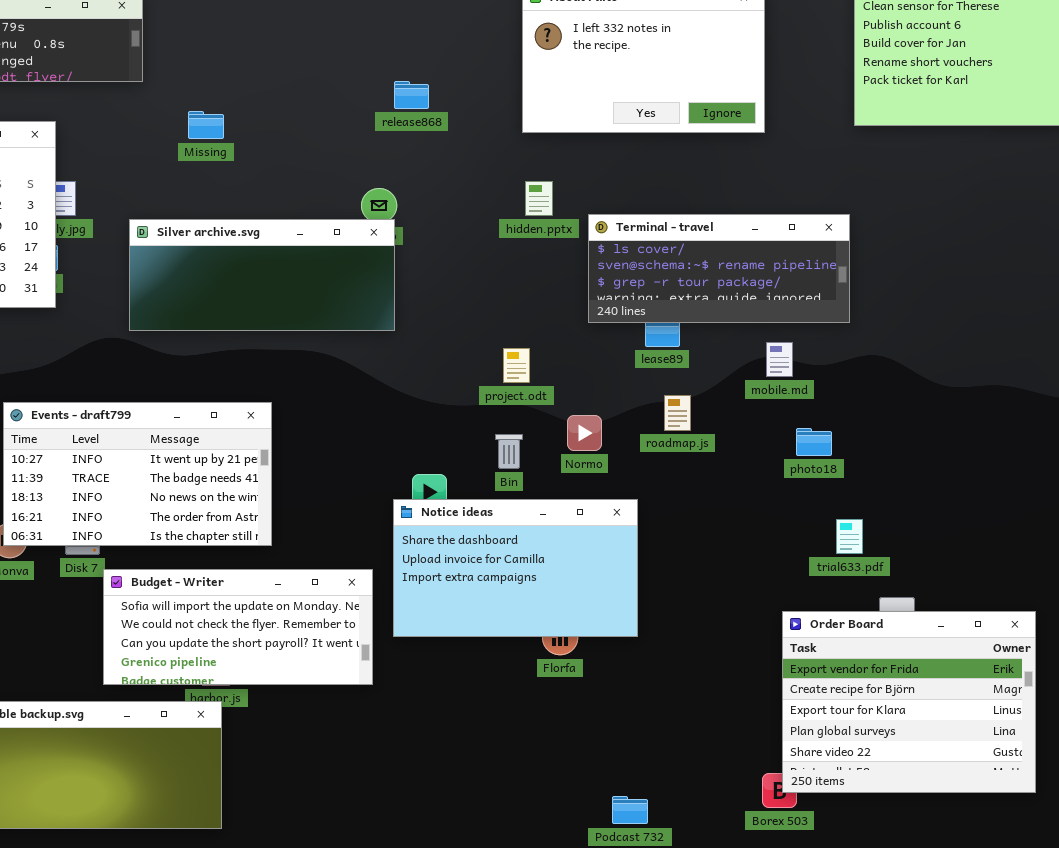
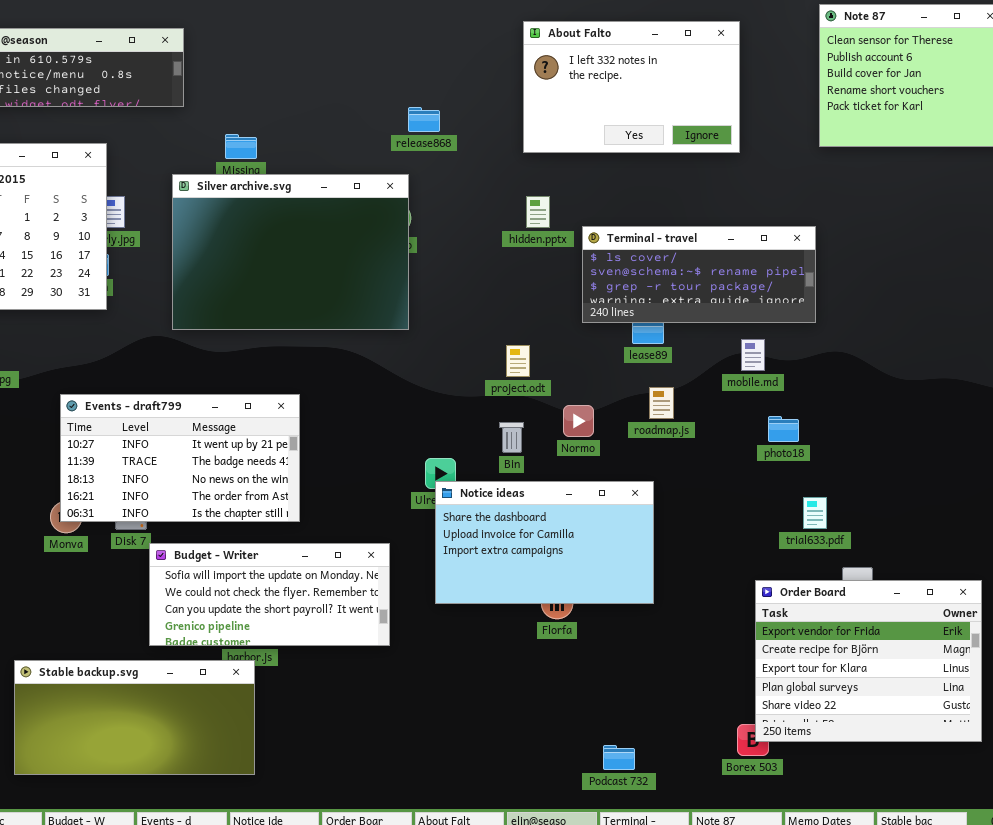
Silver archive.svg: [129,219,395,331] -> [172,174,409,330], resized
Notice ideas: [393,499,638,637] -> [435,481,654,604], moved

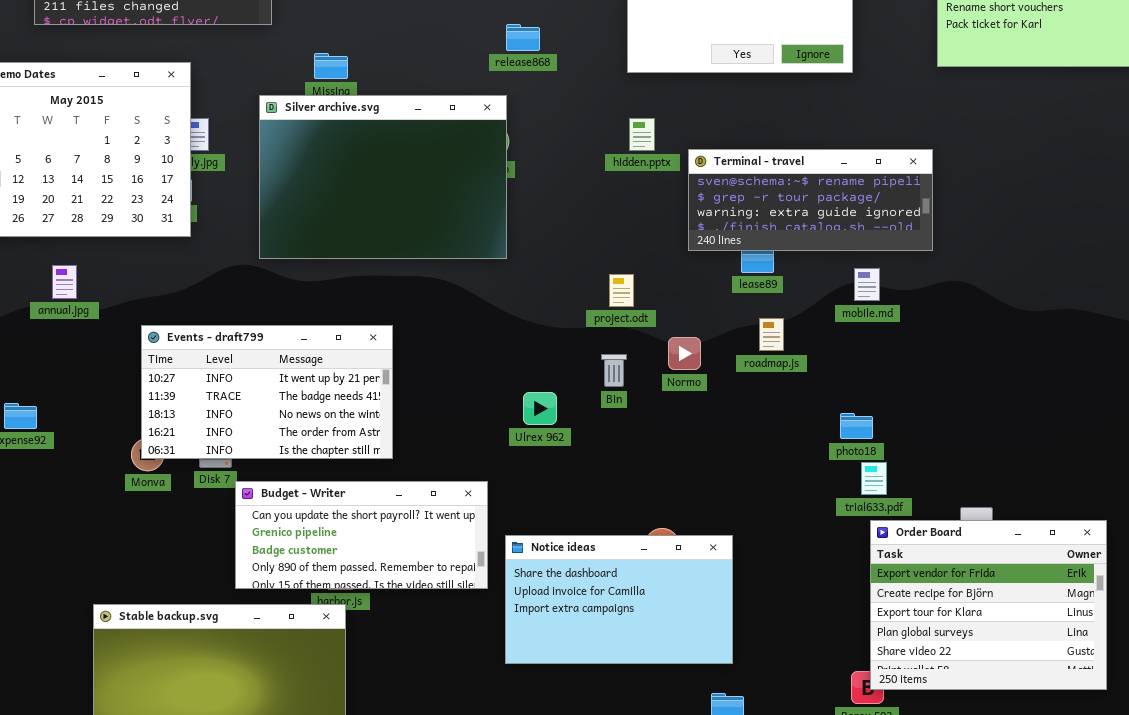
Terminal - travel: [582,226,816,323] -> [688,149,933,251], scrolled down 1 row
photo18: [768,416,799,442] -> [840,413,873,439], moved
Notice ideas: [435,481,654,604] -> [505,535,733,664], moved
trial633.pdf: [803,497,827,529] -> [861,462,887,495], moved
Budget - Writer: [149,543,390,646] -> [235,481,488,589], scrolled down 2 rows

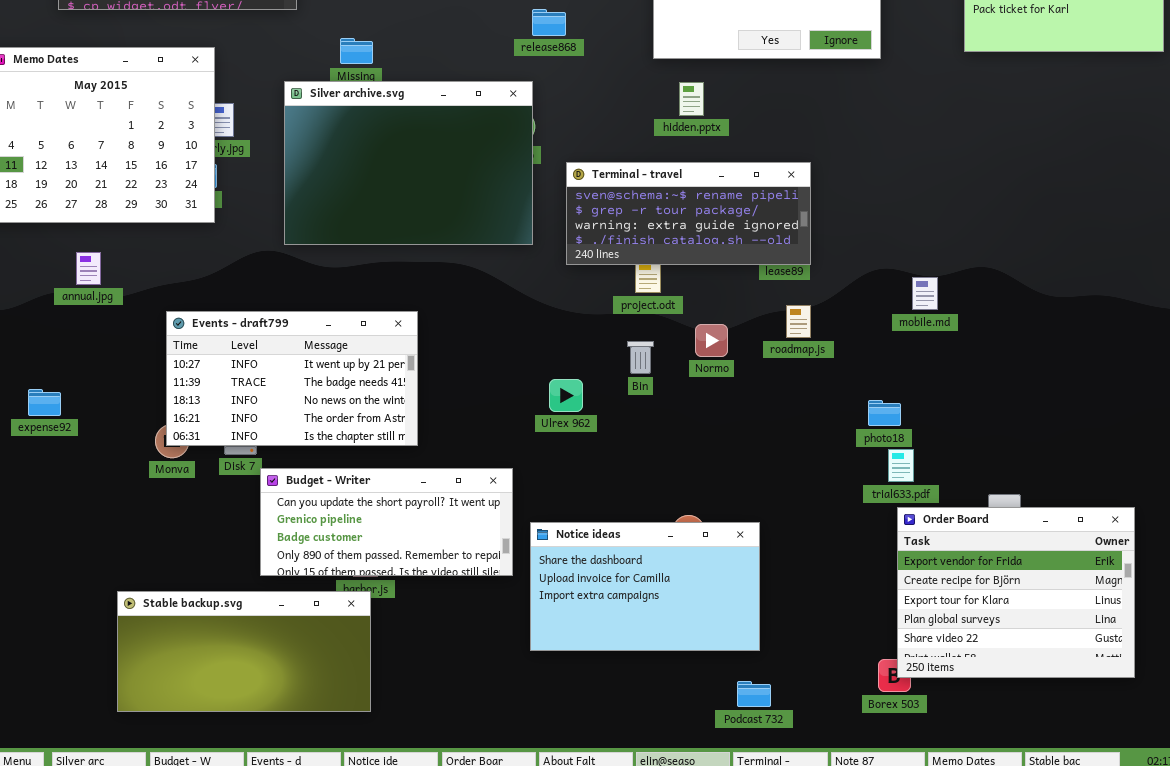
hidden.pptx: [629,118,655,151] -> [679,82,704,116], moved
Terminal - travel: [688,149,933,251] -> [566,162,811,265], moved
mobile.md: [854,268,880,301] -> [912,277,938,310], moved

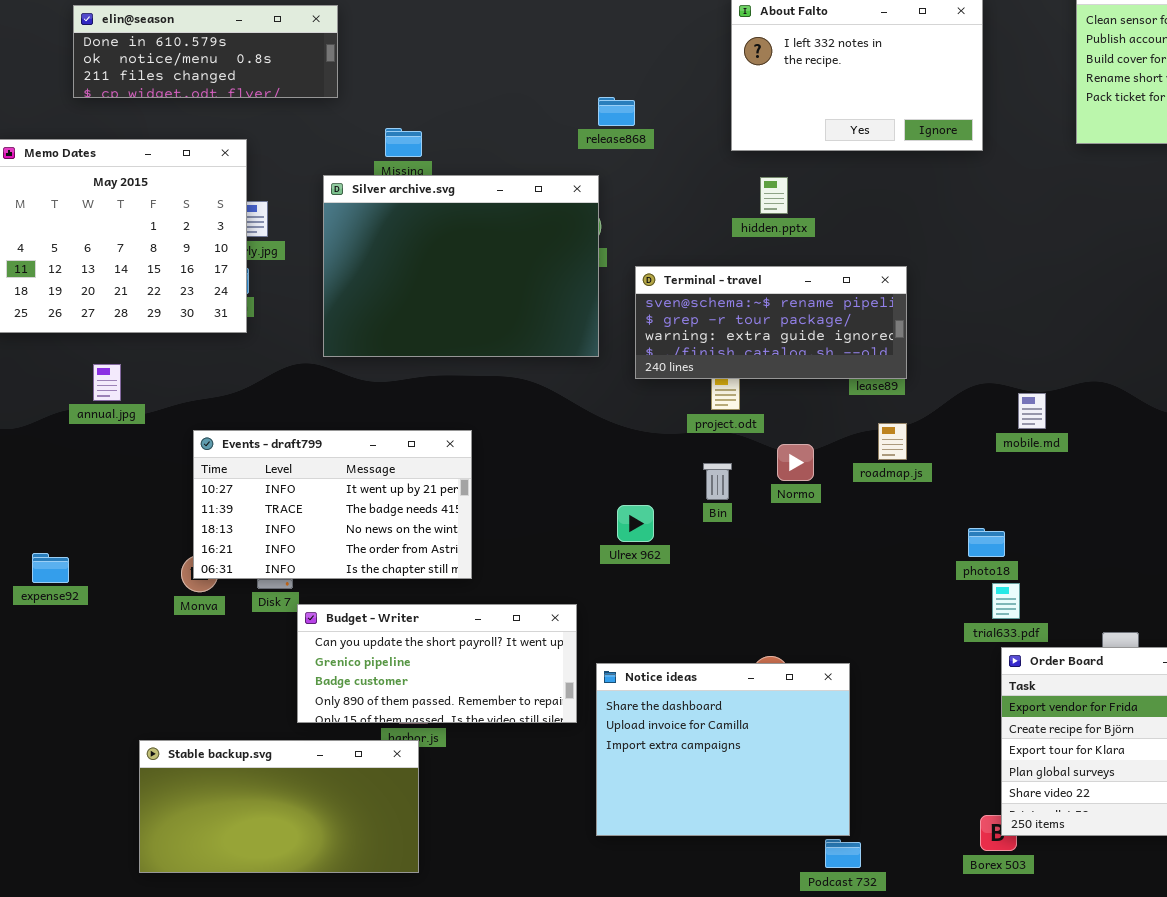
expense92: [28,389,61,416] -> [32,553,69,583], moved
Notice ideas: [530,522,760,651] -> [596,663,850,836], resized

